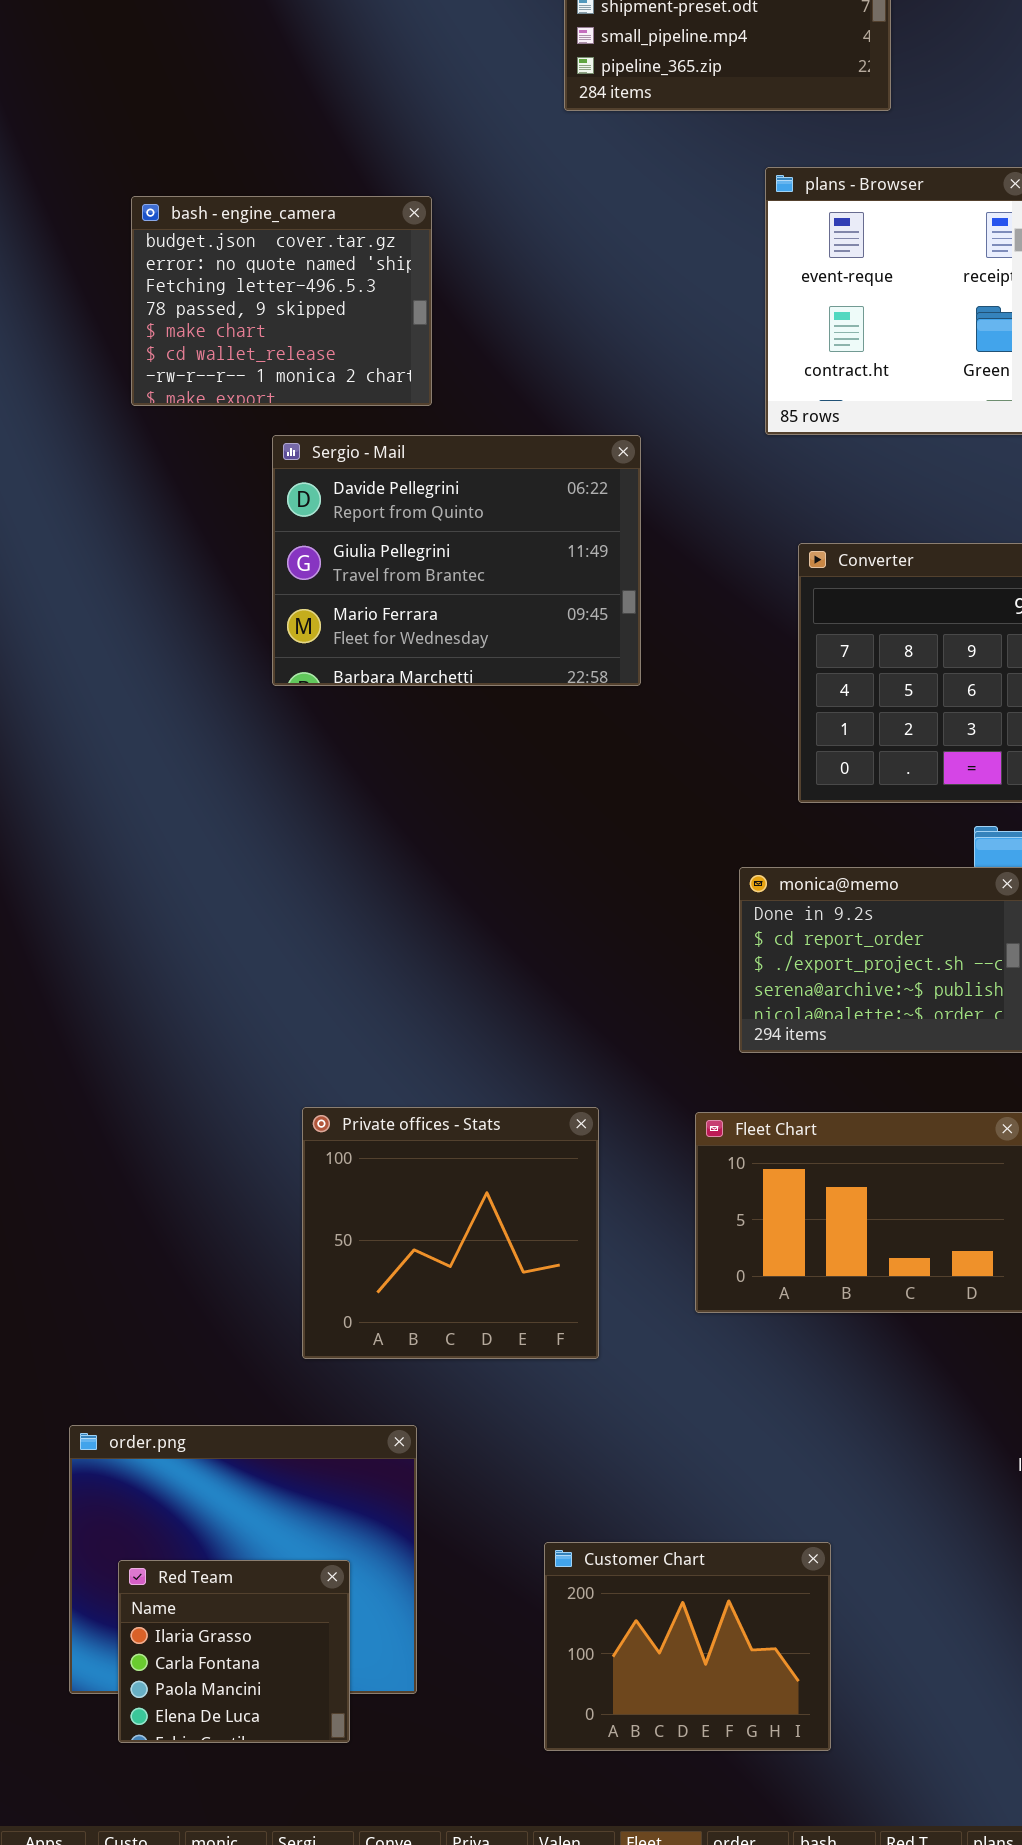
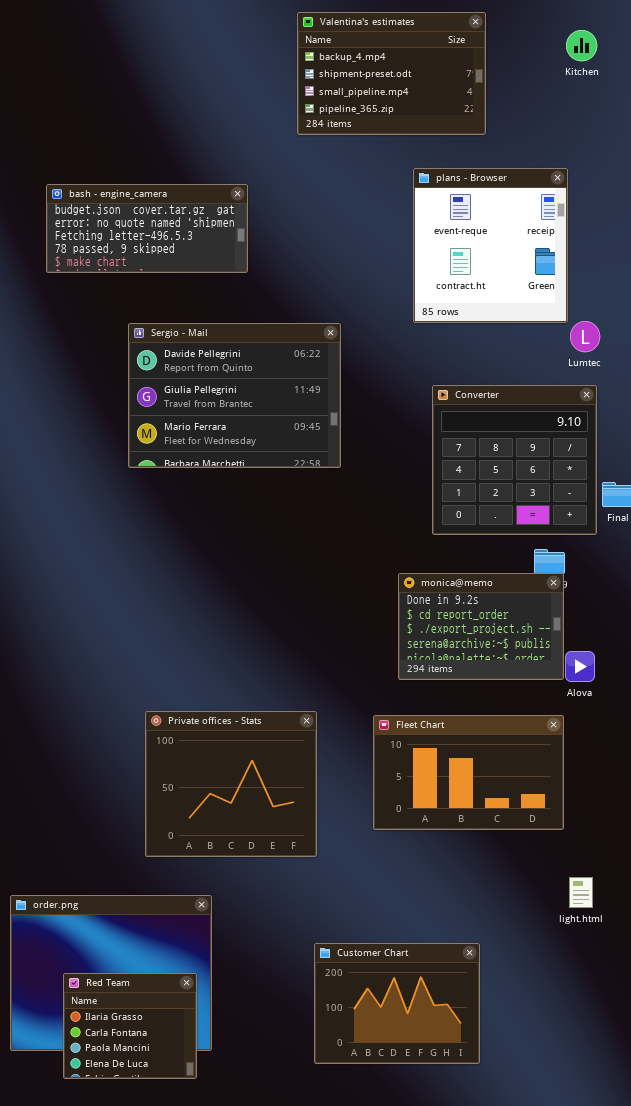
bash - engine_camera: [131,196,432,406] -> [46,184,248,273], resized
Customer Chart: [544,1542,831,1751] -> [314,943,480,1064], moved
Red Team: [118,1560,350,1743] -> [63,973,197,1079], moved

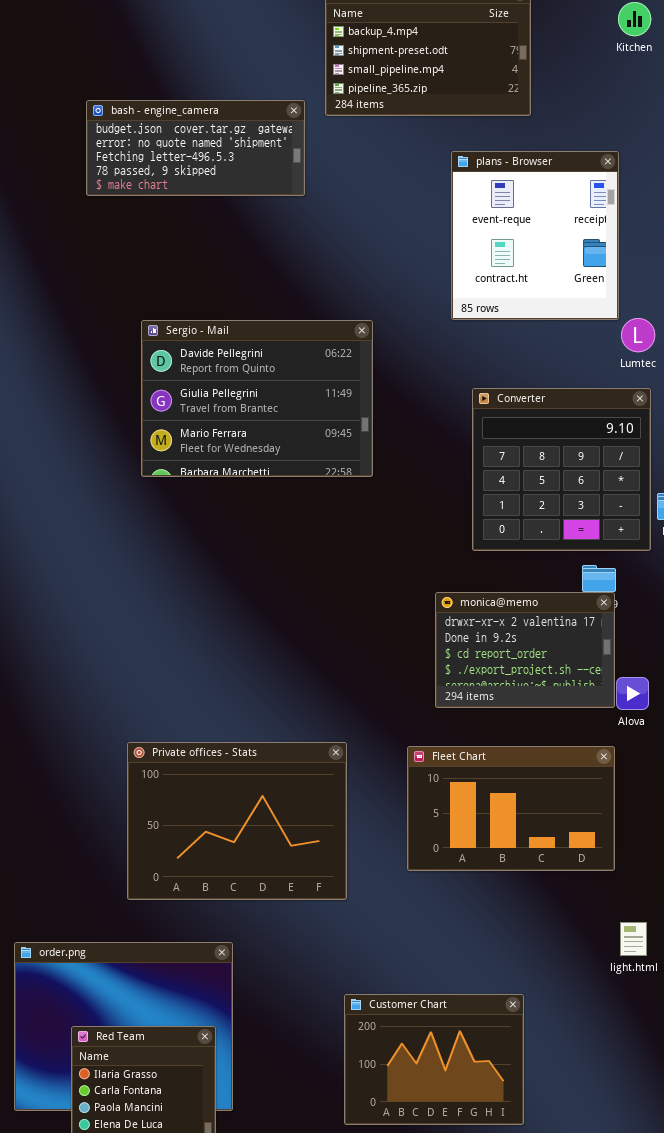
bash - engine_camera: [46,184,248,273] -> [86,100,305,196], moved
monica@memo: [398,573,564,680] -> [435,592,615,708], scrolled up 1 row
Private offices - Stats: [145,711,317,857] -> [127,742,347,900], resized

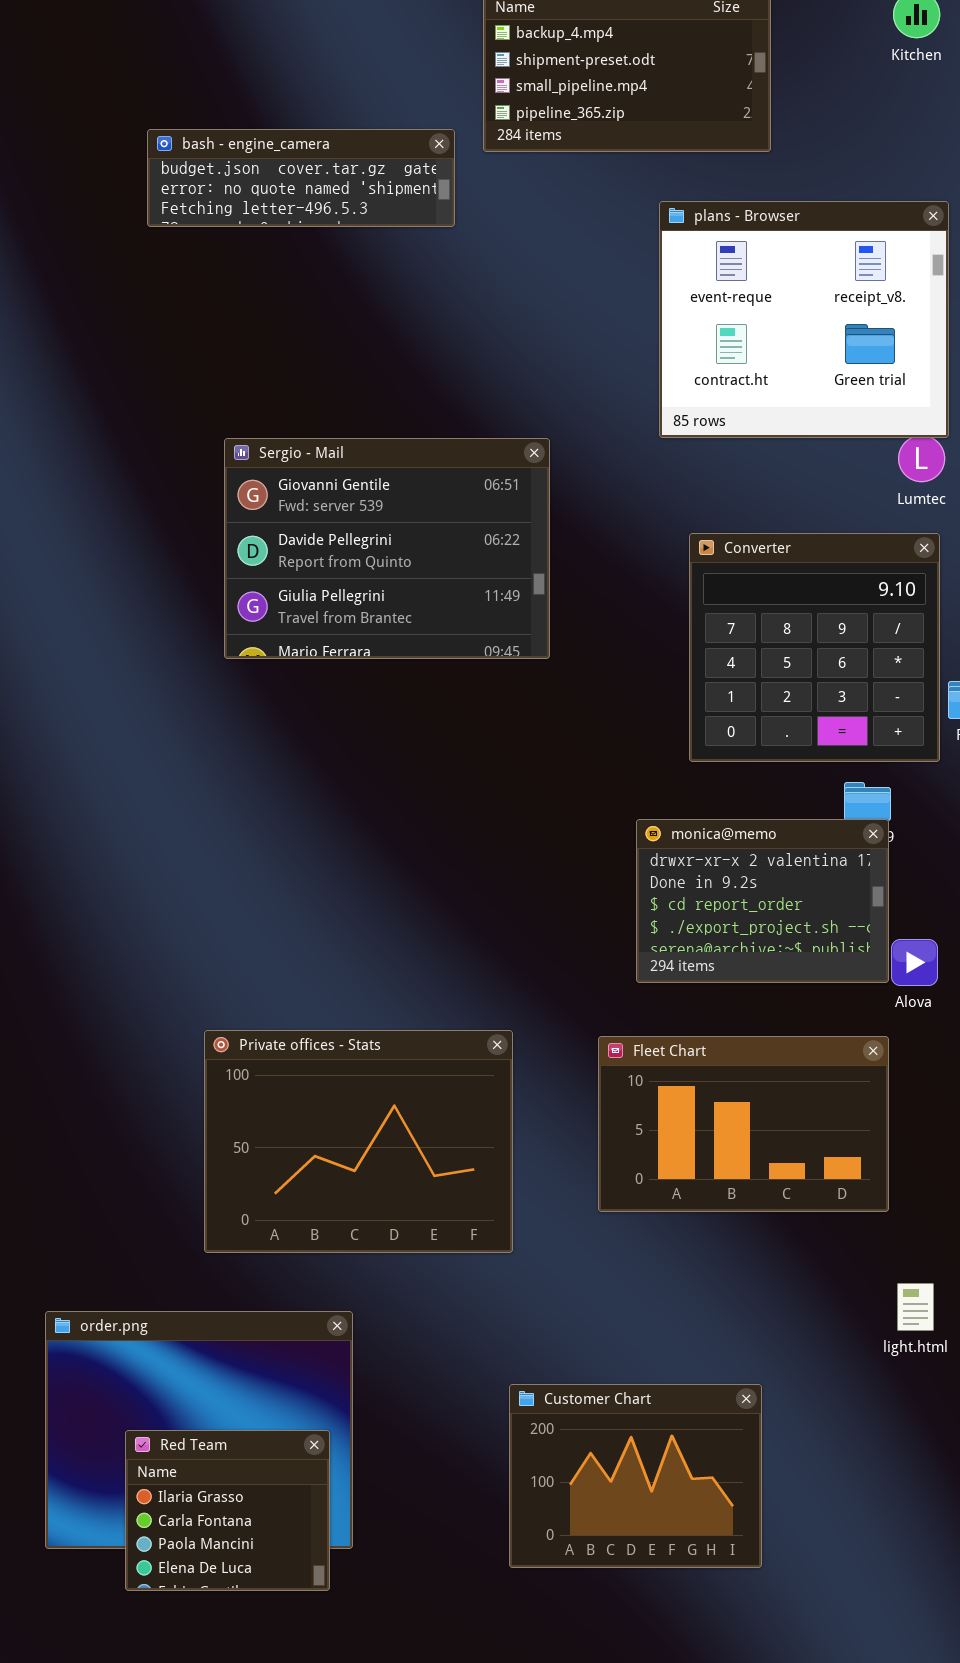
bash - engine_camera: [86,100,305,196] -> [147,129,455,227], resized
plans - Browser: [451,151,619,320] -> [659,201,949,438], resized
Sergio - Mail: [141,320,373,477] -> [224,438,550,659], scrolled up 1 row

